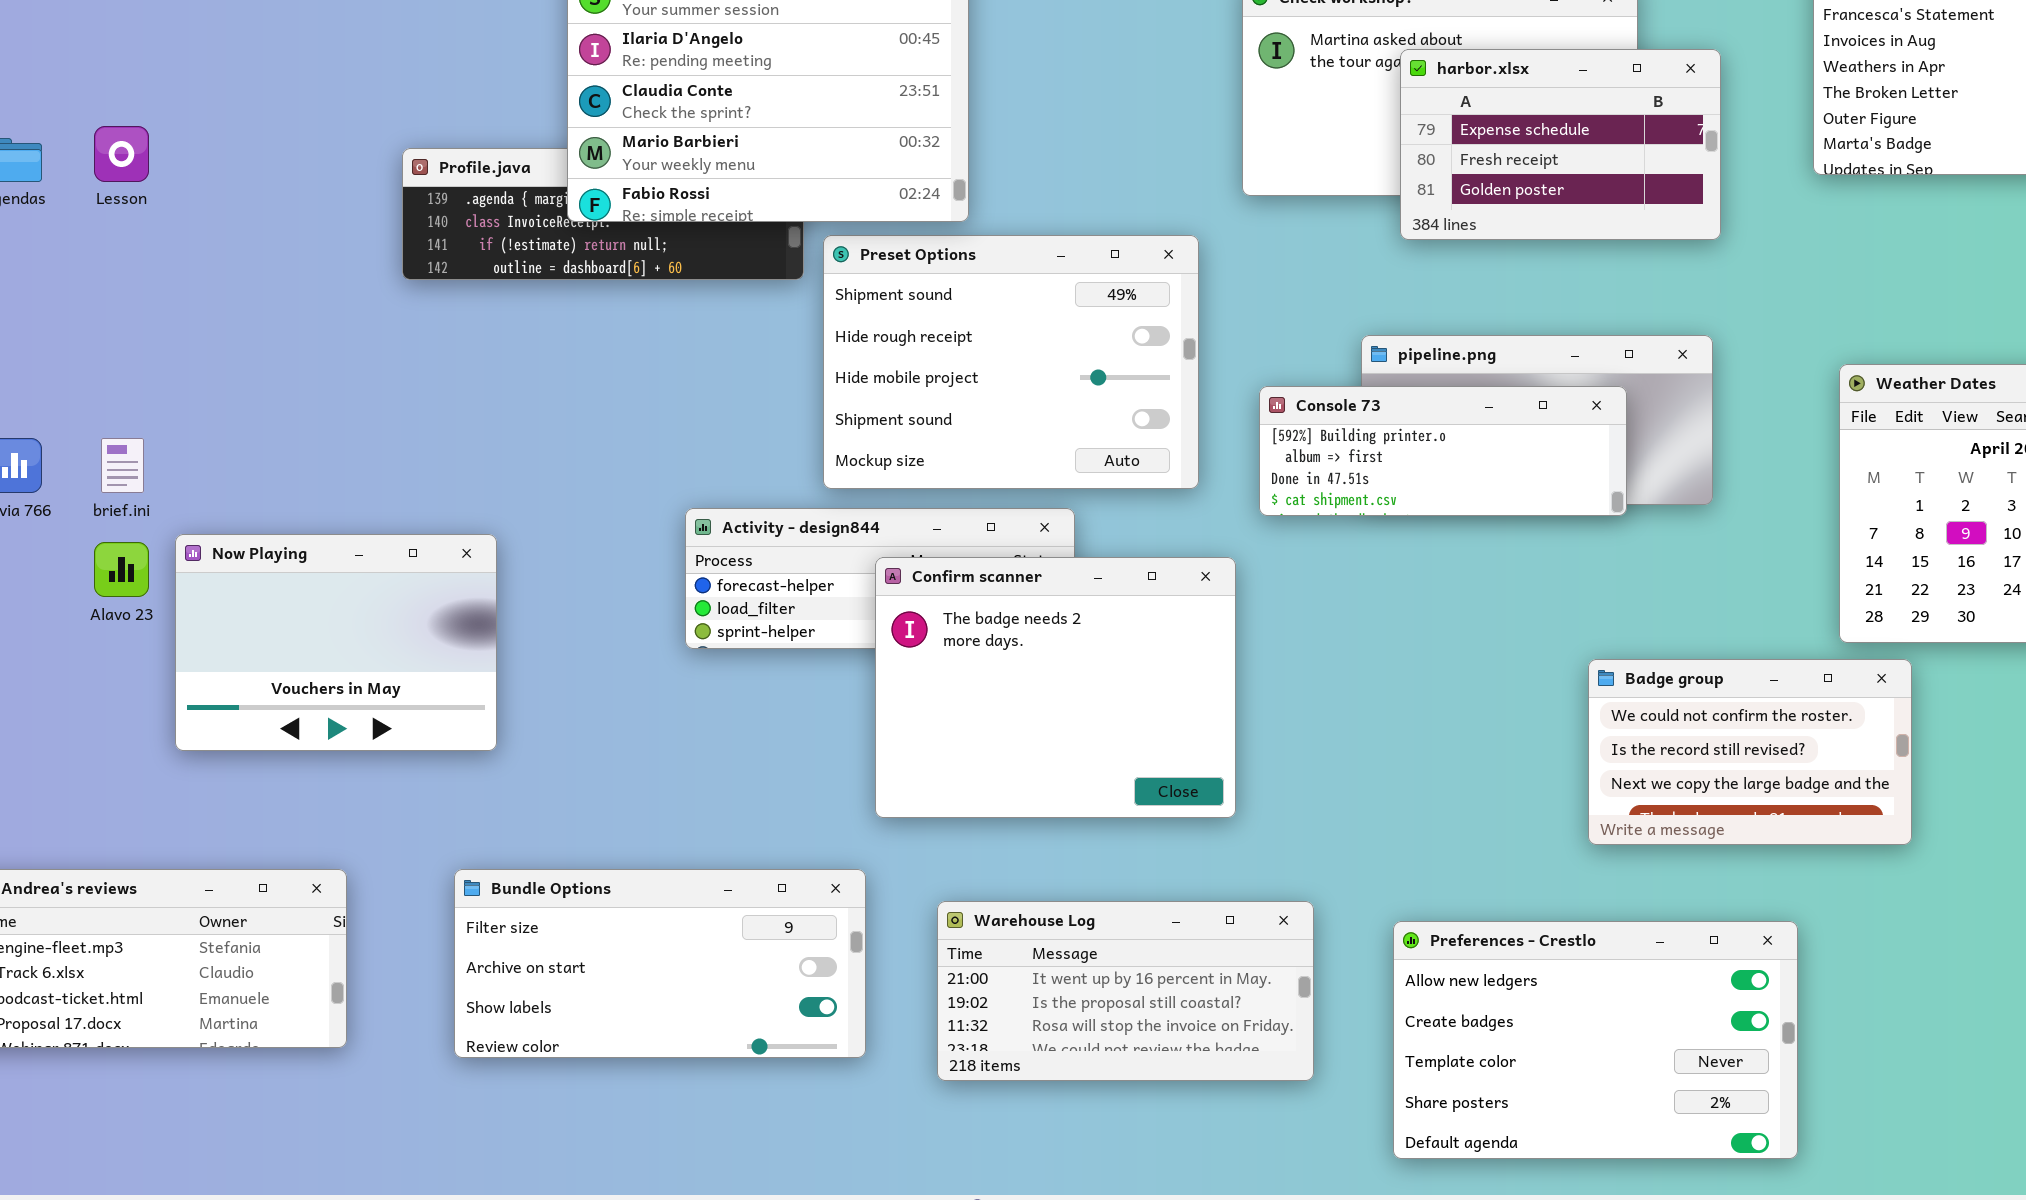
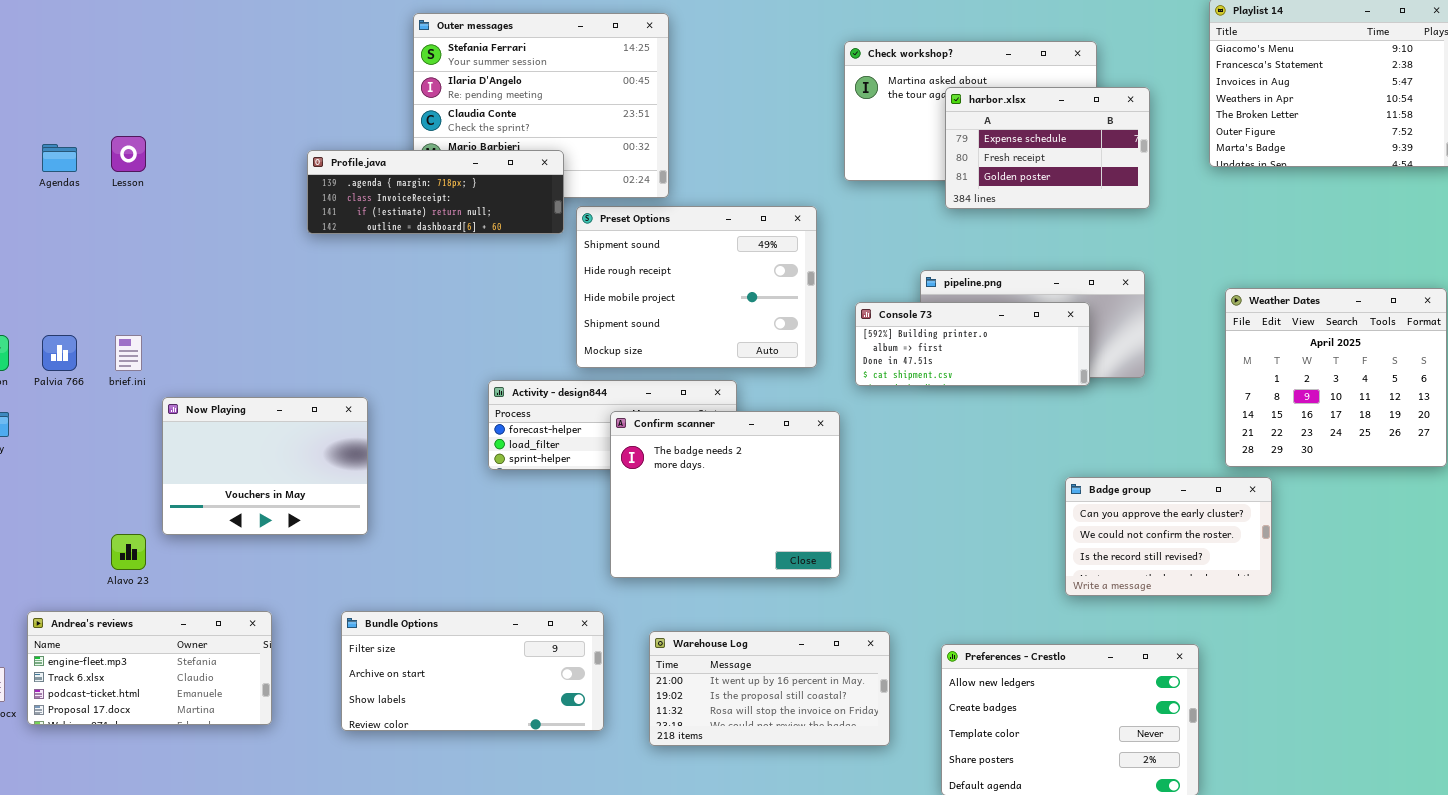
Profile.java: [402,148,804,280] -> [307,150,564,234], raised
Alavo 23: [94,542,149,597] -> [111,534,146,570], moved
Badge group: [1588,659,1912,845] -> [1065,477,1272,596], scrolled up 1 row

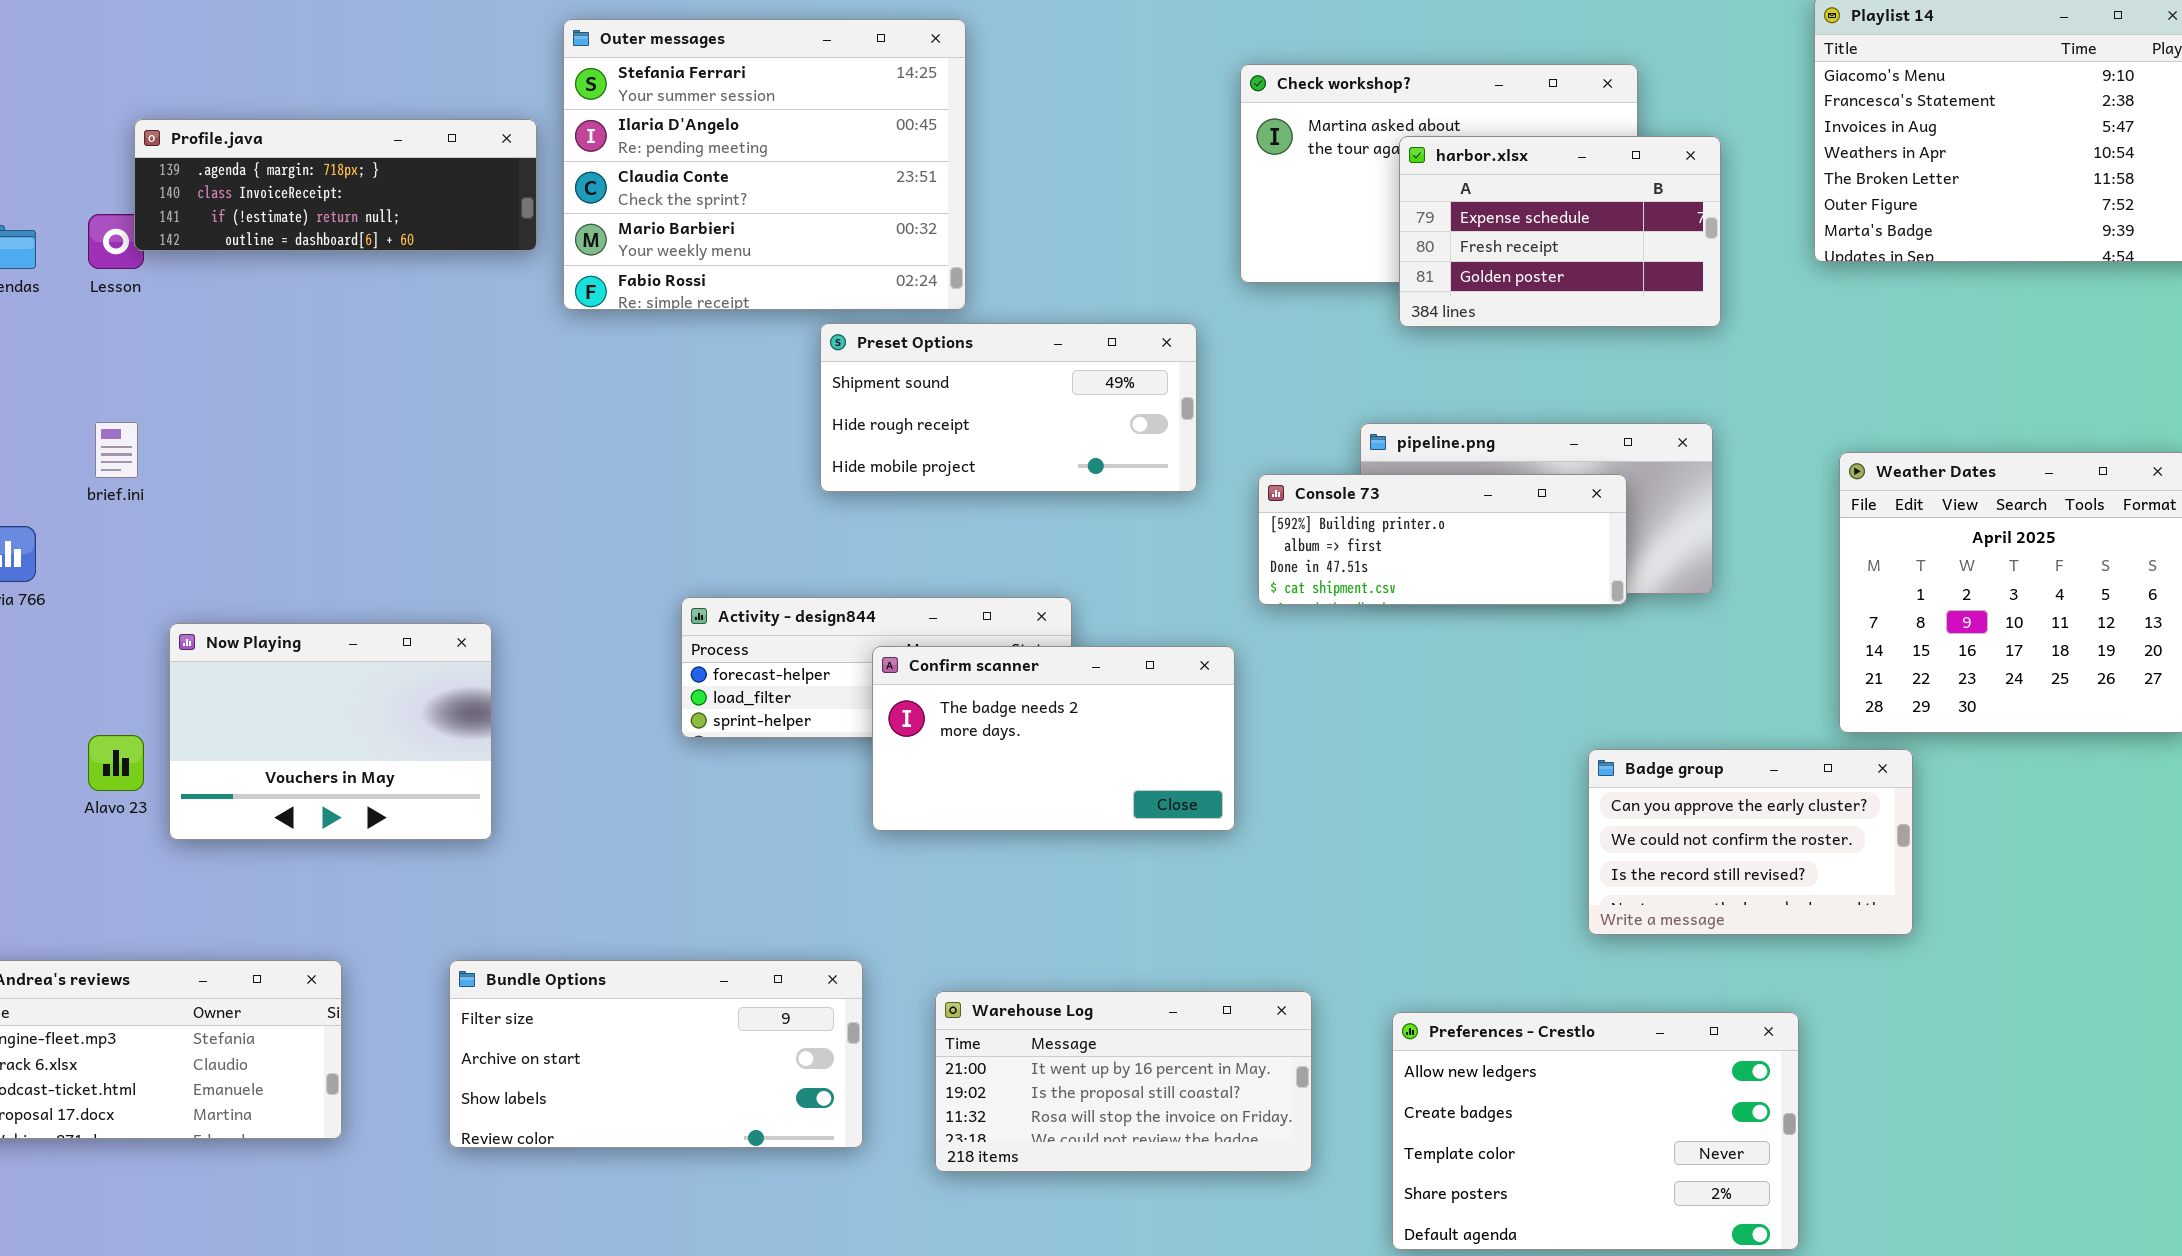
Profile.java: [307,150,564,234] -> [134,119,537,251], moved
Preset Options: [576,206,817,368] -> [820,323,1197,492], resized
brief.ini: [115,335,142,371] -> [95,422,138,478], moved
Confirm scanner: [610,411,840,578] -> [872,646,1235,831], resized
Alavo 23: [111,534,146,570] -> [88,735,144,791], moved

